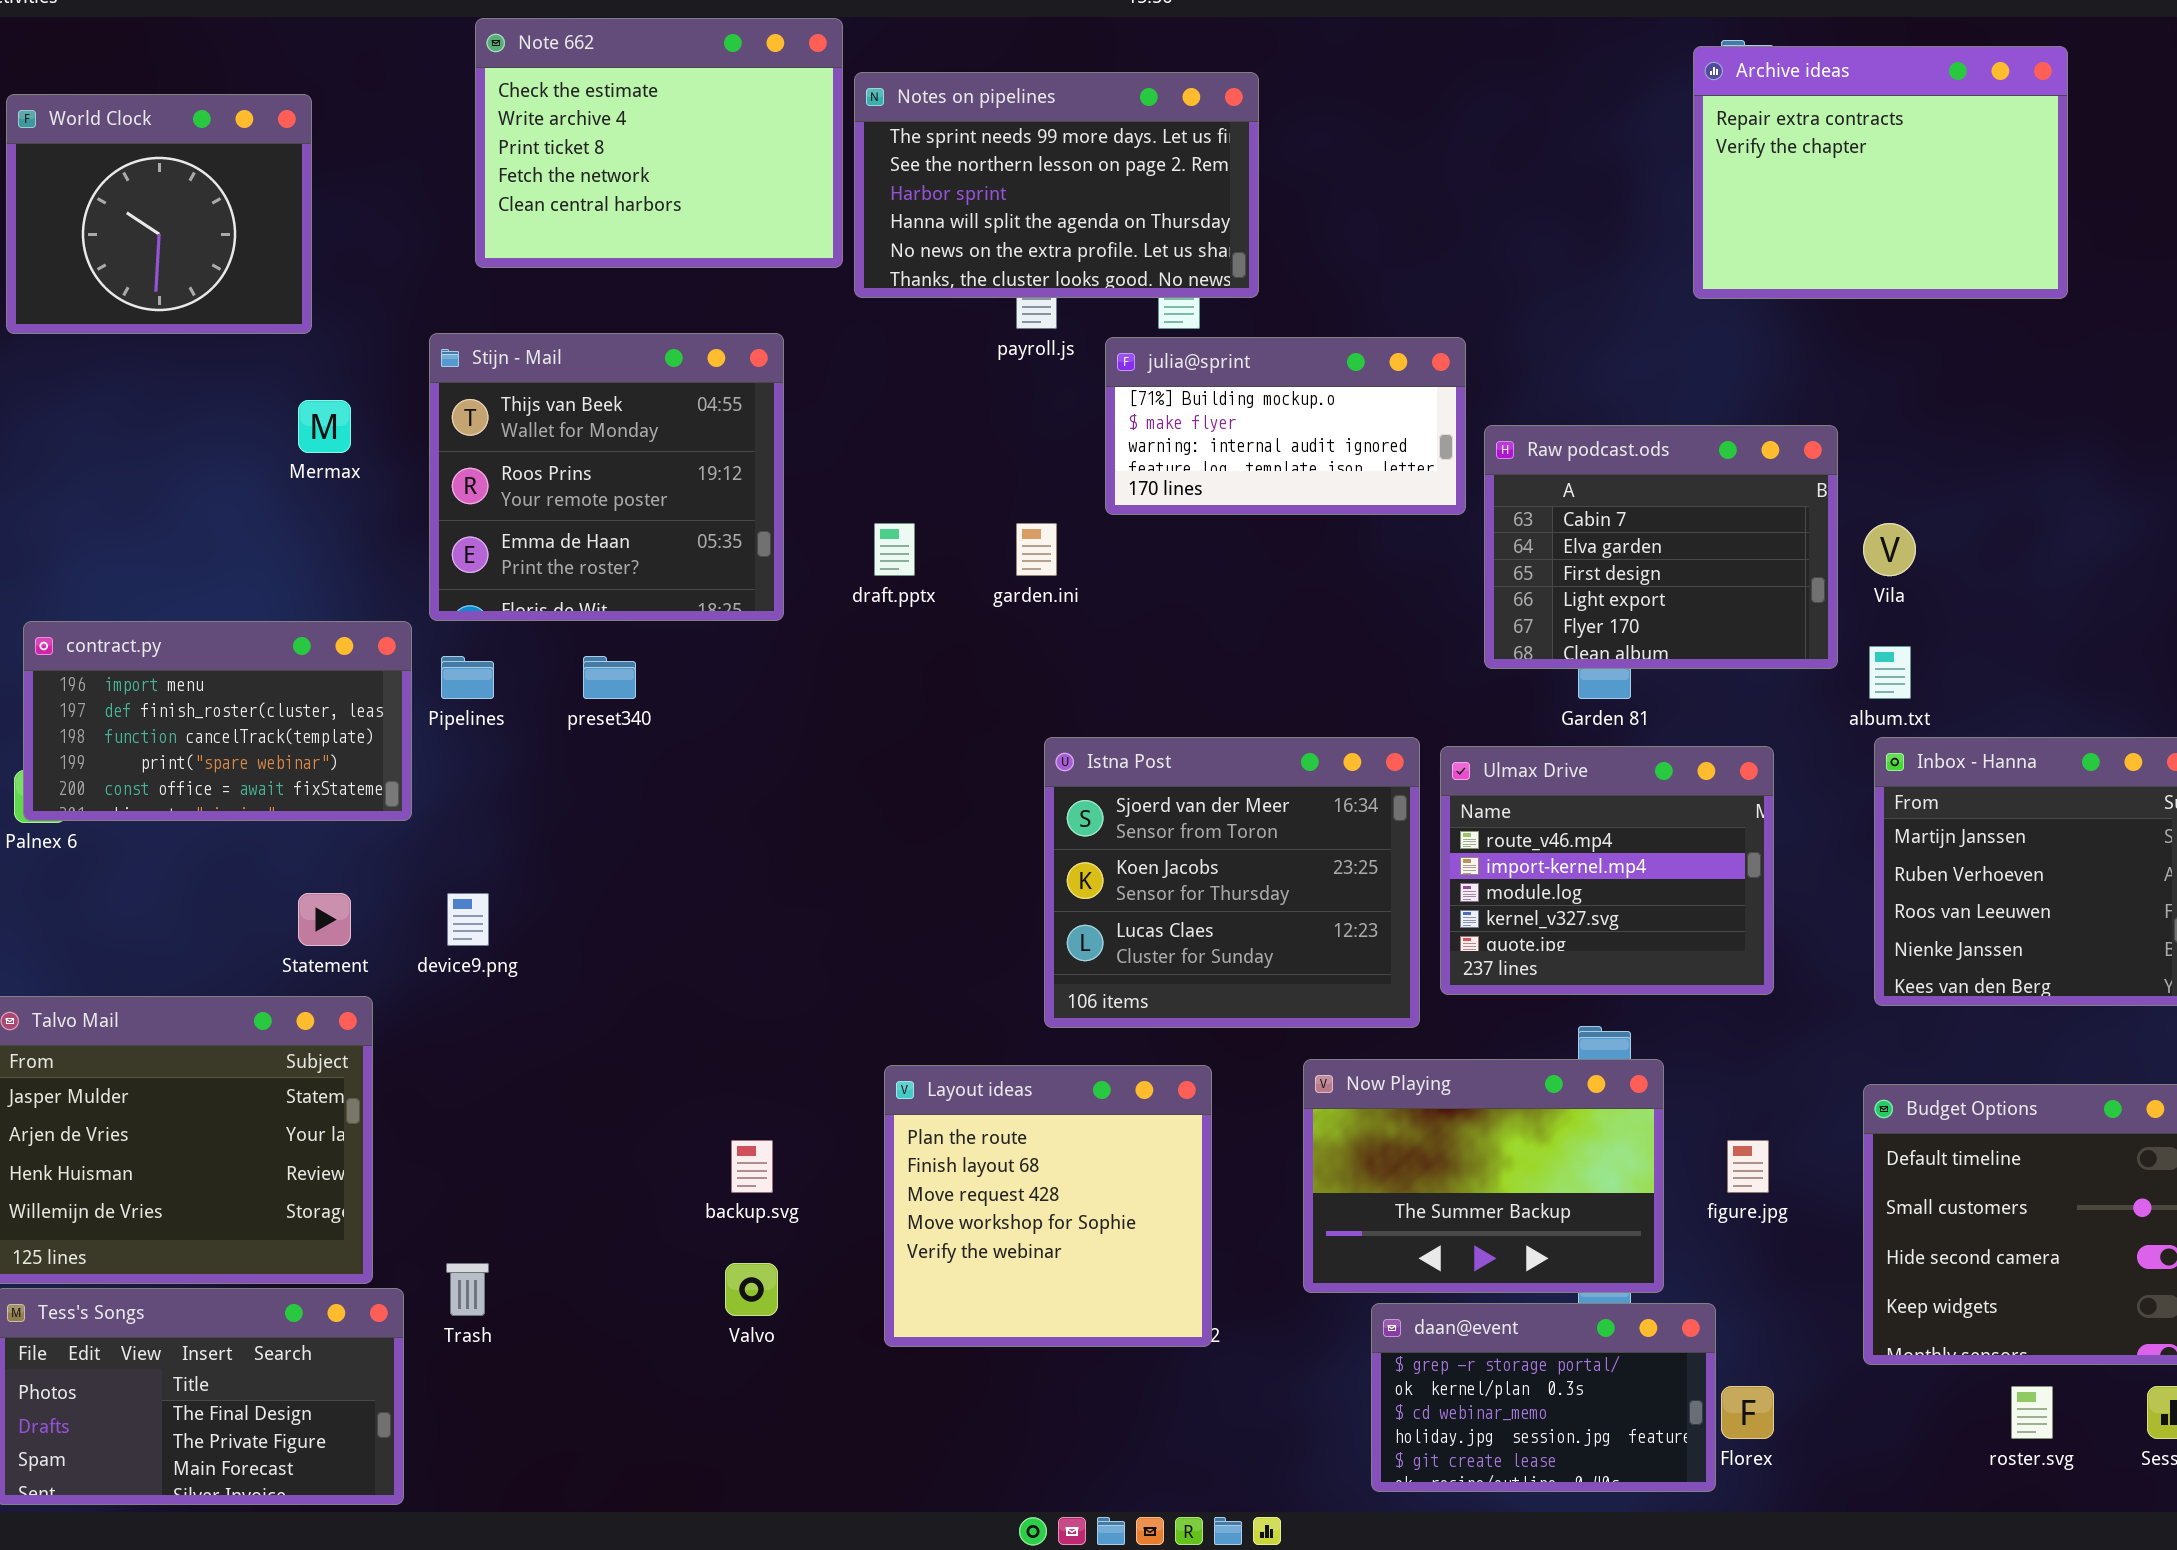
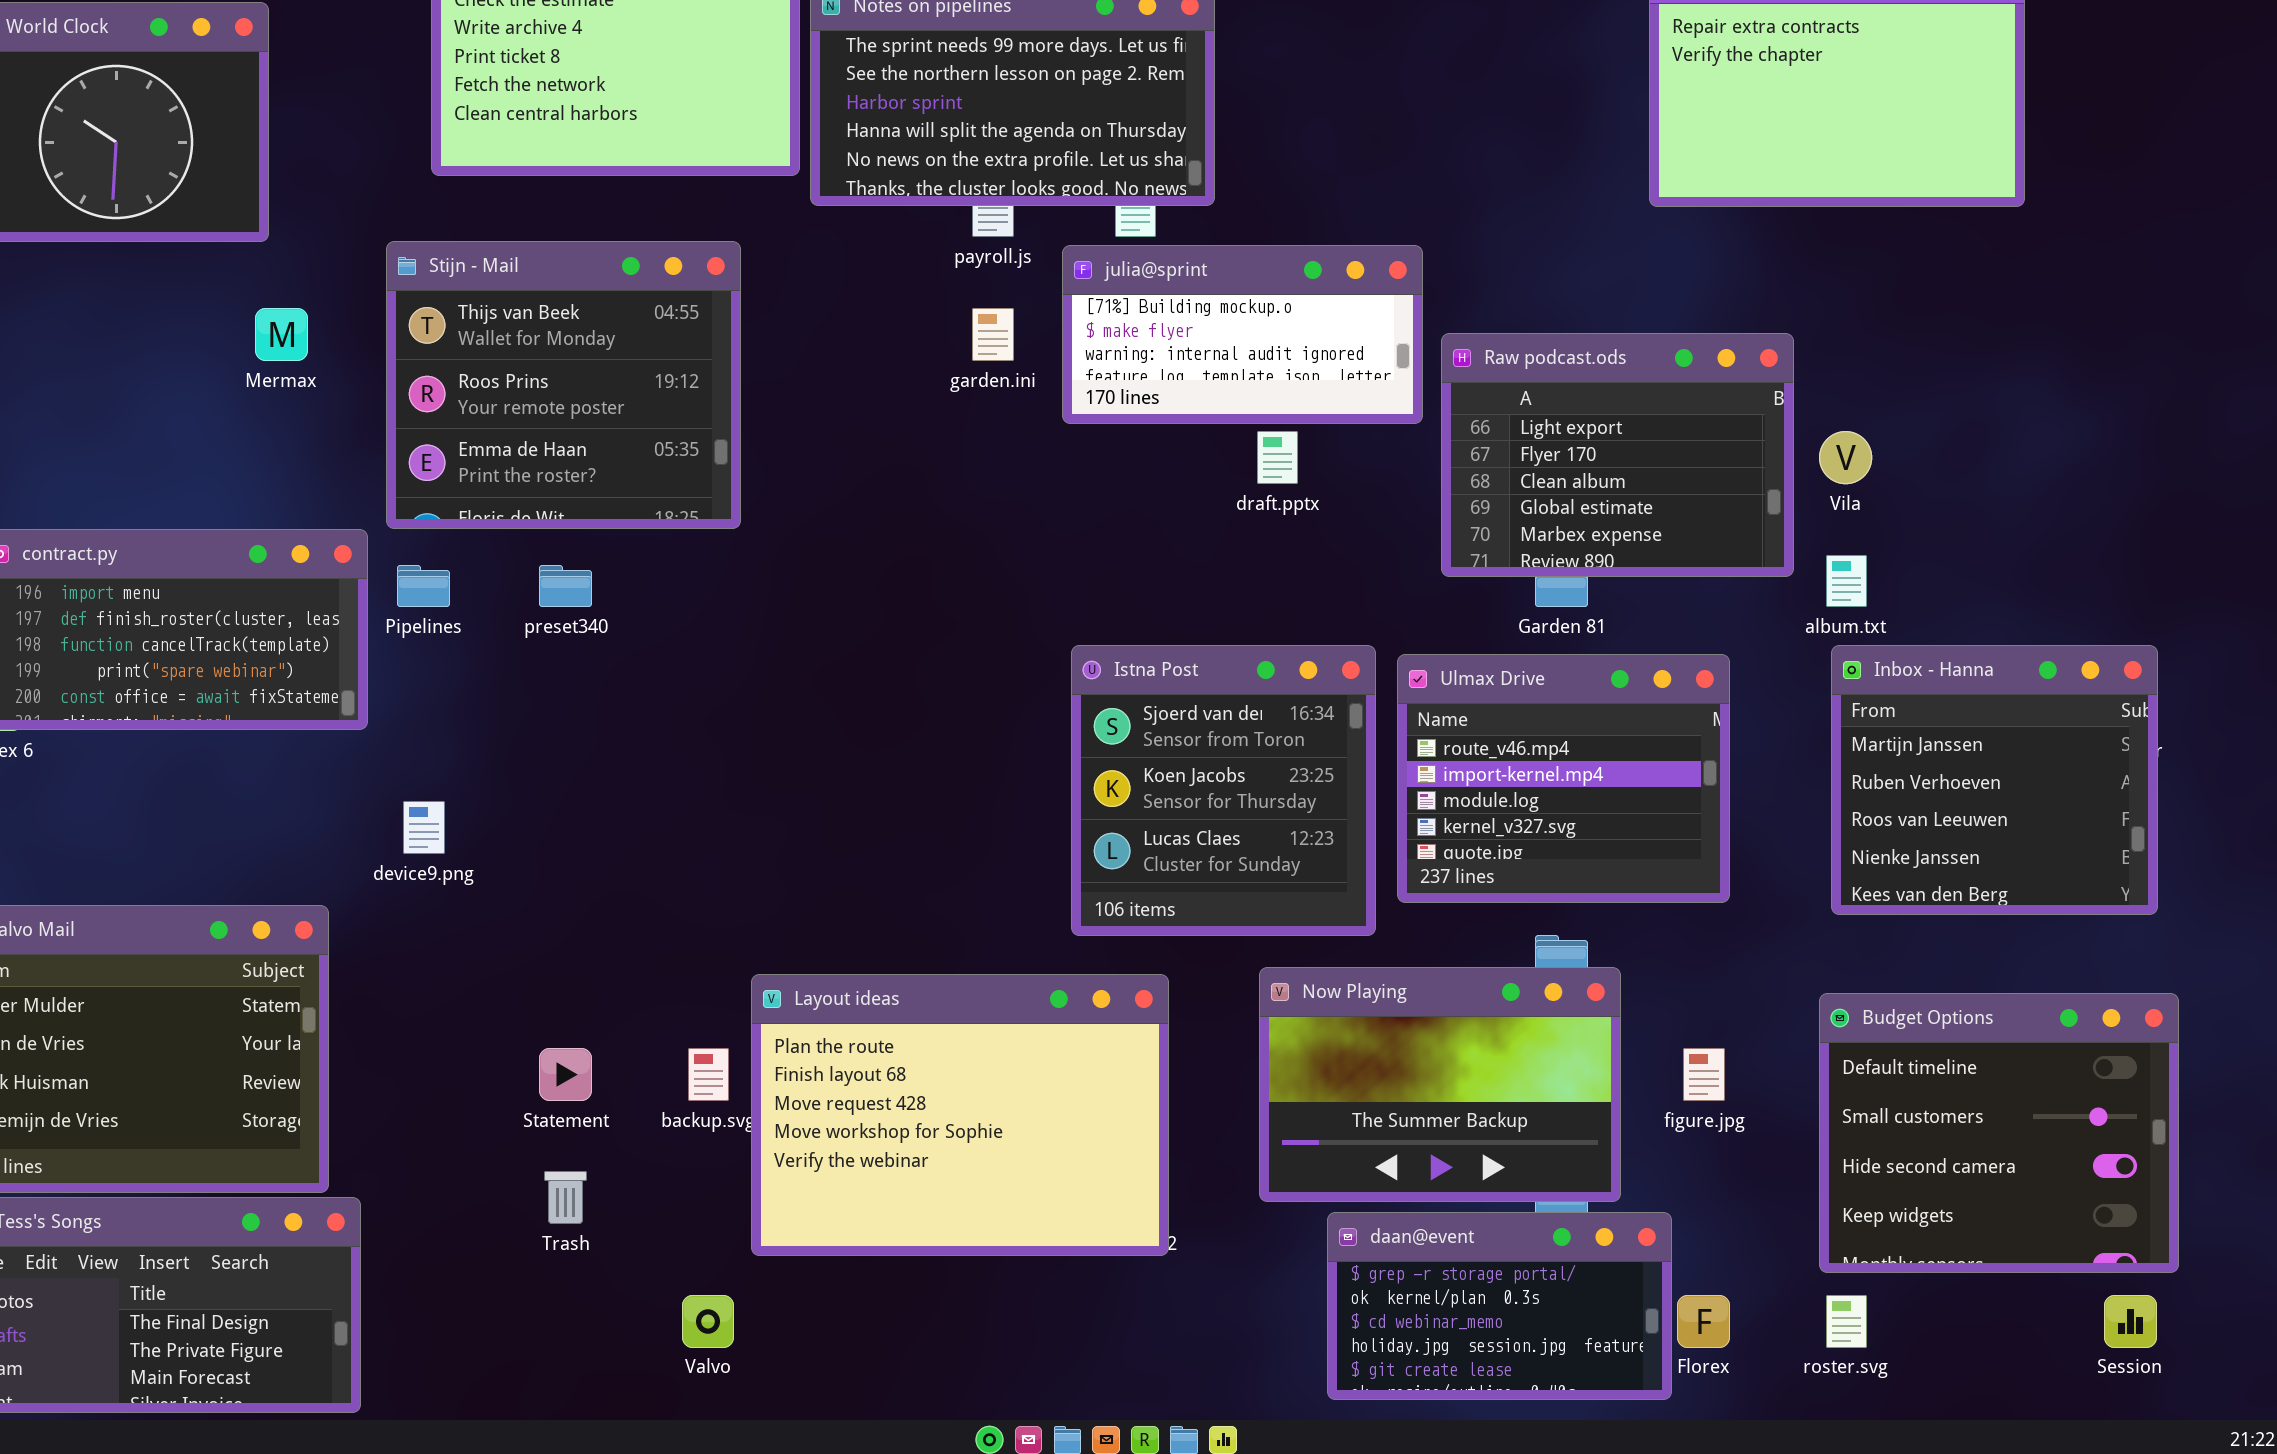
Raw podcast.ods: [1484,425,1838,669] -> [1441,333,1794,577], scrolled down 3 rows
draft.pptx: [874,523,915,576] -> [1257,431,1298,484], moved
garden.ini: [1016,523,1057,576] -> [972,308,1014,361], moved
Istna Post: [1044,737,1420,1028] -> [1071,645,1376,936], resized
Statement: [298,893,351,946] -> [539,1048,592,1101], moved
Layout ideas: [884,1065,1212,1347] -> [751,974,1169,1256], resized
Trash: [446,1263,489,1316] -> [544,1171,587,1224], moved
Valvo: [725,1263,778,1316] -> [682,1295,734,1348], moved
roster.svg: [2011,1386,2053,1439] -> [1826,1295,1867,1348], moved

